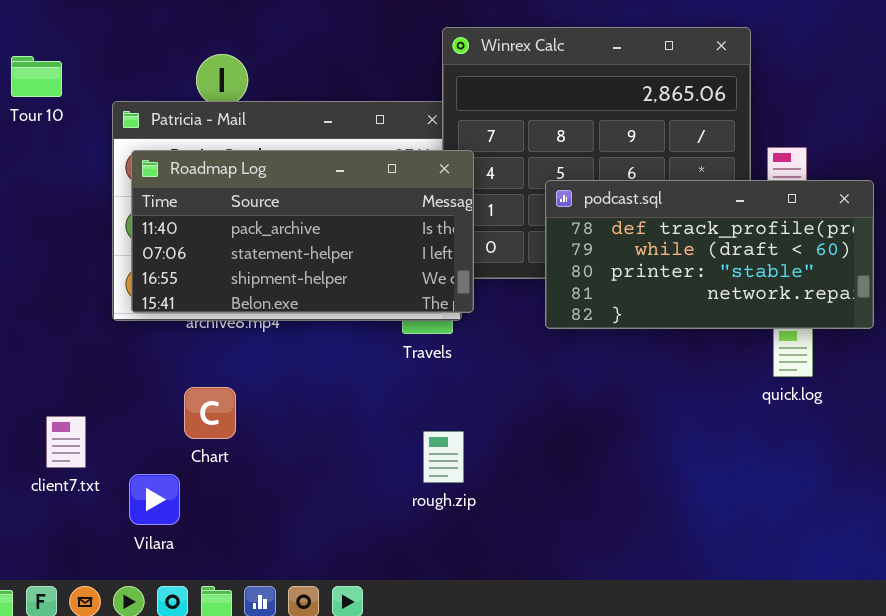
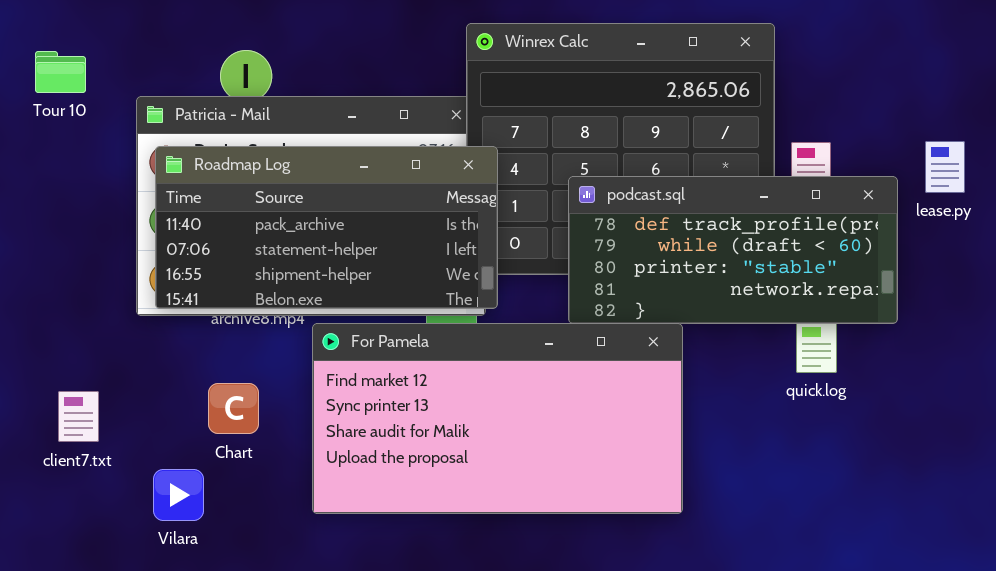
For Pamela: none -> [312,323,683,514], opened
client7.txt: [46,416,86,468] -> [58,391,99,442], moved

